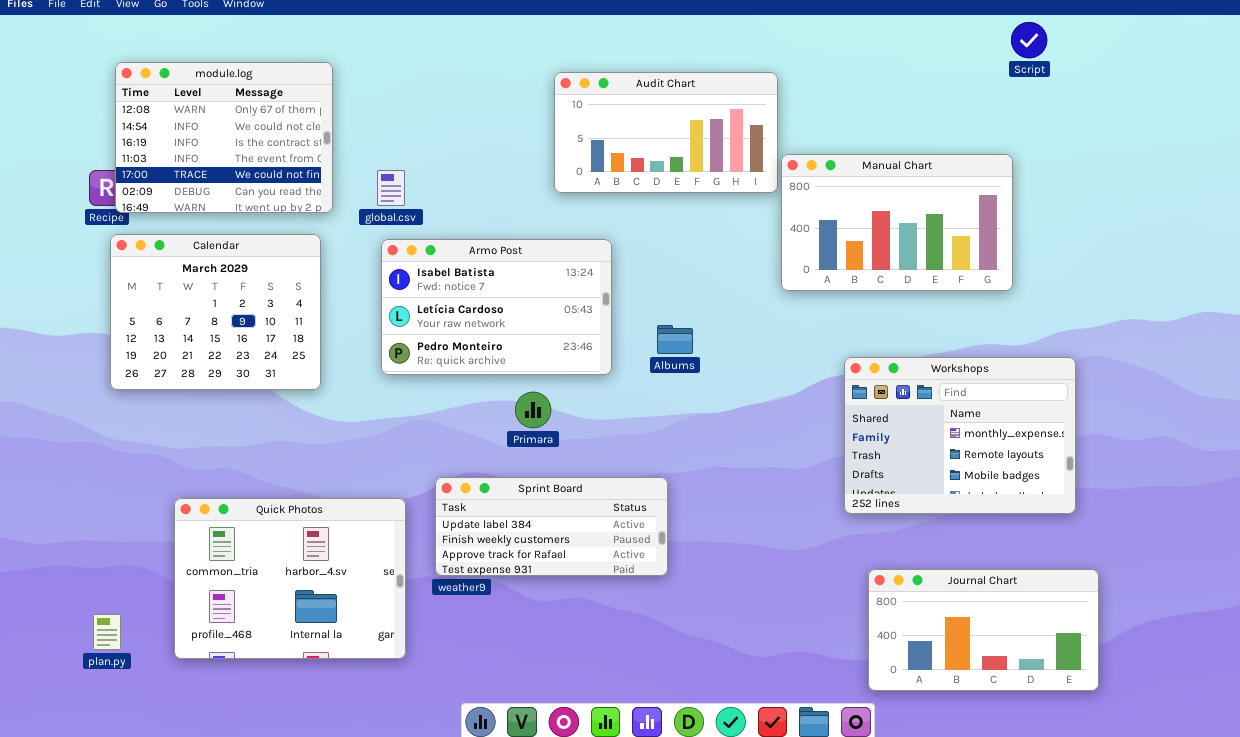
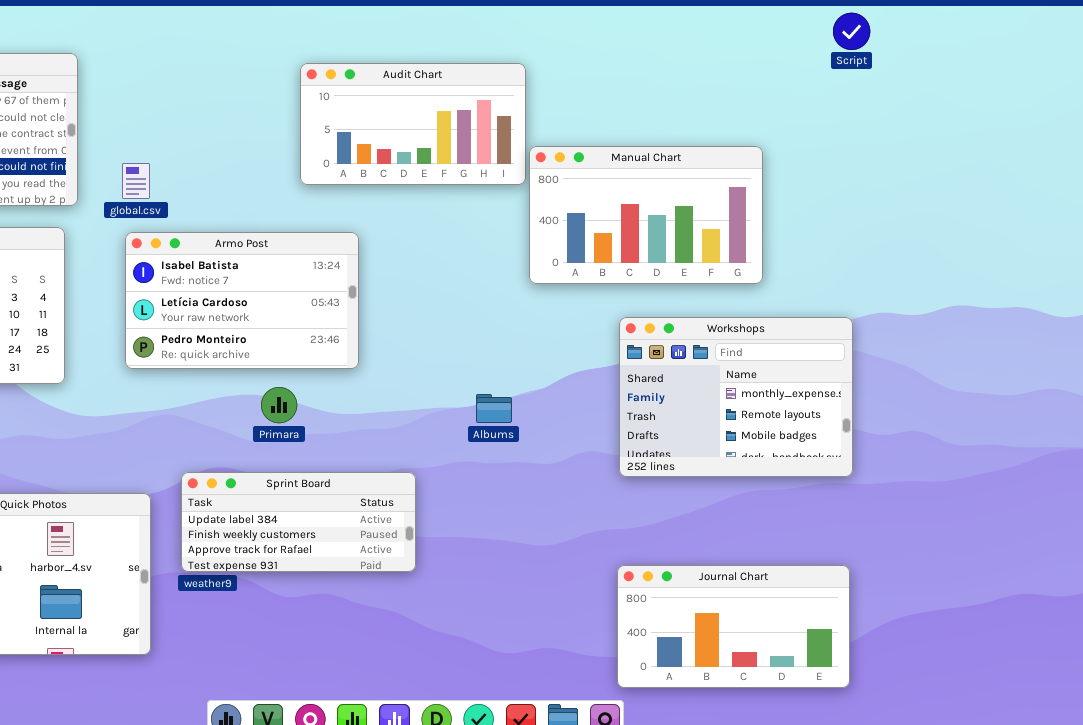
Script: [1011,22,1047,58] -> [833,13,870,50], moved
Albums: [657,325,693,354] -> [476,394,512,423], moved
Workshops: [844,357,1076,514] -> [619,317,853,477], moved

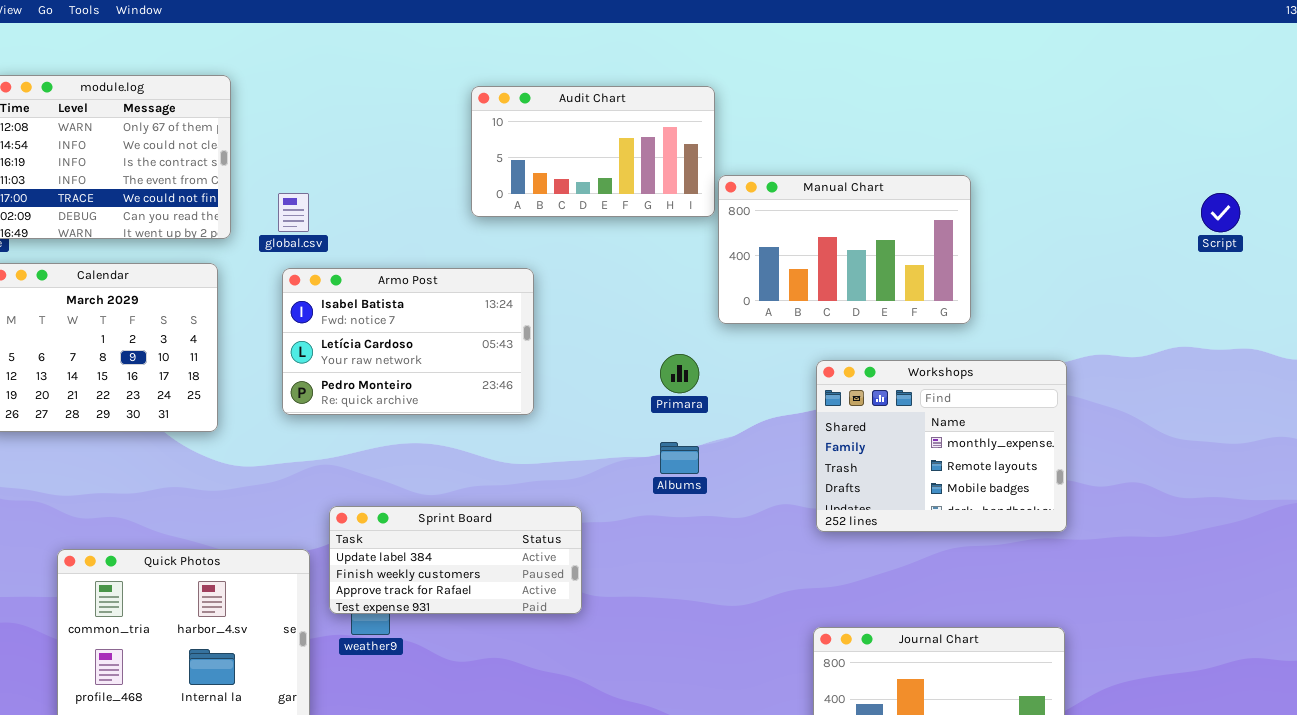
Script: [833,13,870,50] -> [1201,193,1240,232], moved
Primara: [261,387,297,423] -> [660,354,699,393], moved
Sprint Board: [181,472,416,572] -> [329,506,582,614], moved

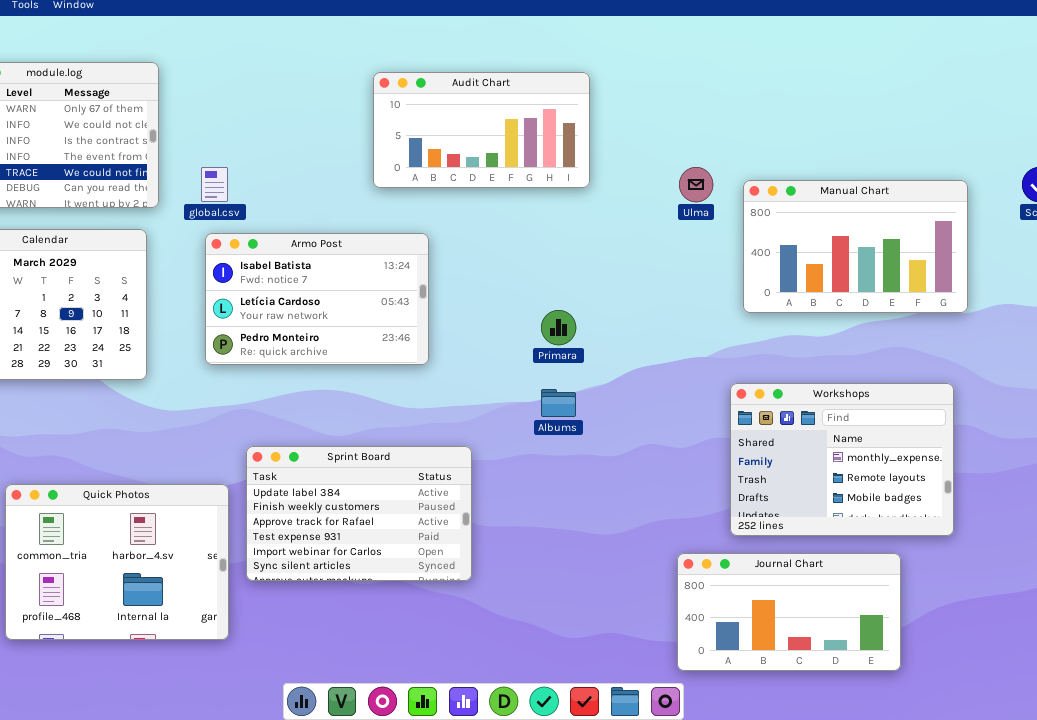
Manual Chart: [718,175,971,324] -> [743,180,968,313], moved
Workshops: [816,360,1067,532] -> [730,383,954,536], moved
Sprint Board: [329,506,582,614] -> [246,446,472,581], resized

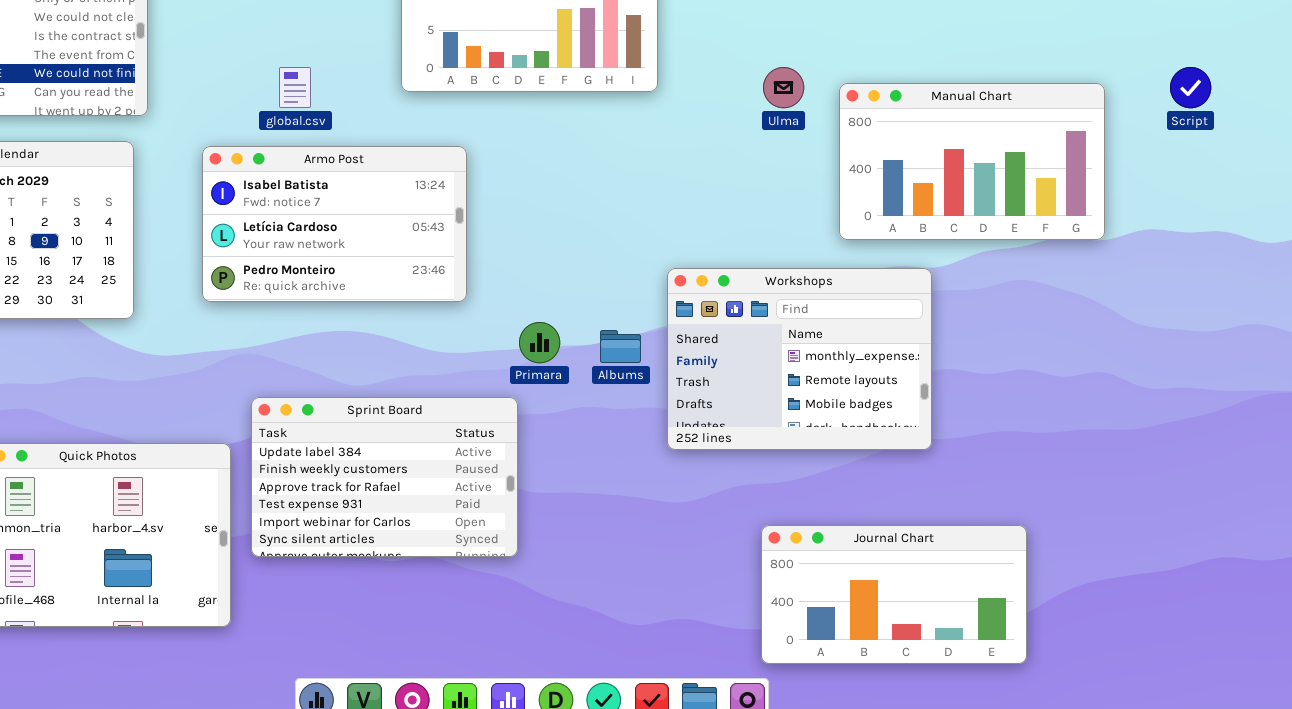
global.csv: [201,167,228,202] -> [279,67,311,108], moved
Primara: [541,310,576,345] -> [519,322,560,363], moved
Workshops: [730,383,954,536] -> [667,268,932,450], moved

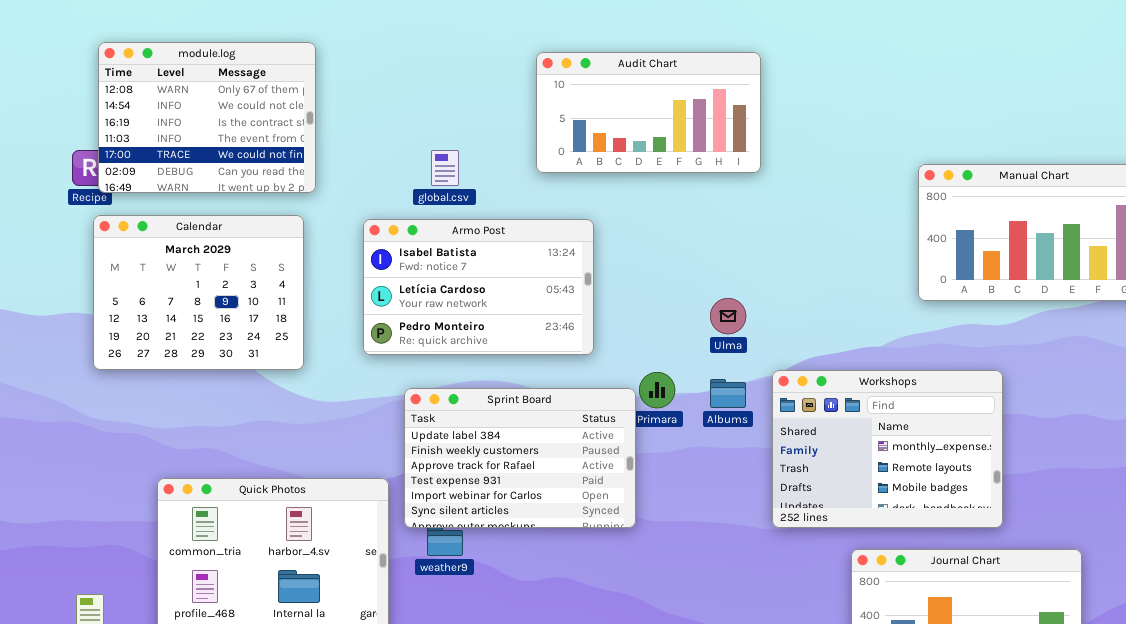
Ulma: [763,67,804,108] -> [710,298,746,334], moved
Workshops: [667,268,932,450] -> [772,370,1003,528], moved
Sprint Board: [251,397,518,557] -> [404,388,636,528], moved

